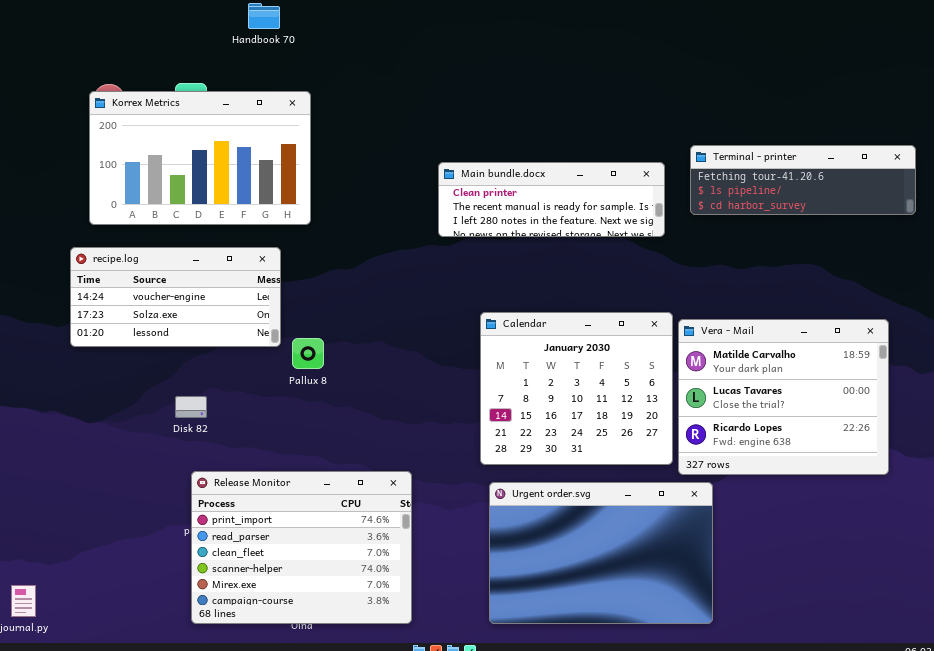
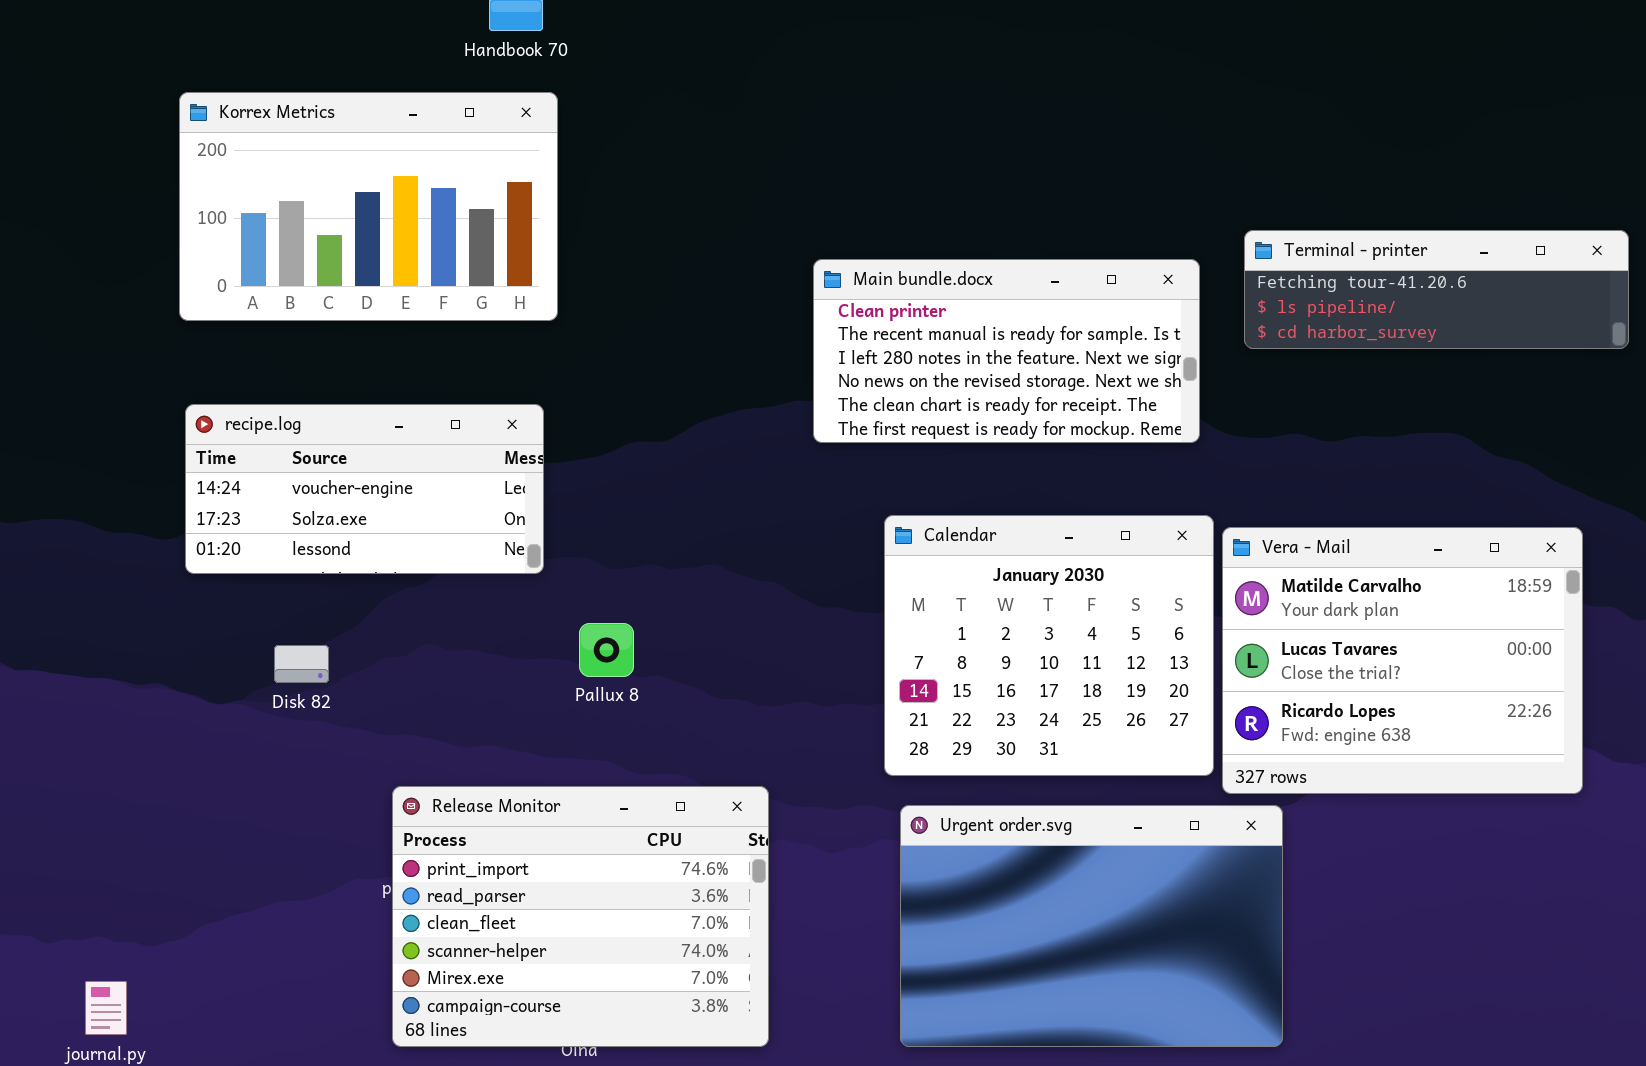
Korrex Metrics: [89,91,311,225] -> [179,92,558,321], moved
Main bundle.docx: [438,162,665,237] -> [813,259,1200,443], resized
Pallux 8: [292,338,324,369] -> [579,623,634,677], moved
Disk 82: [175,396,207,418] -> [274,645,329,683], moved

